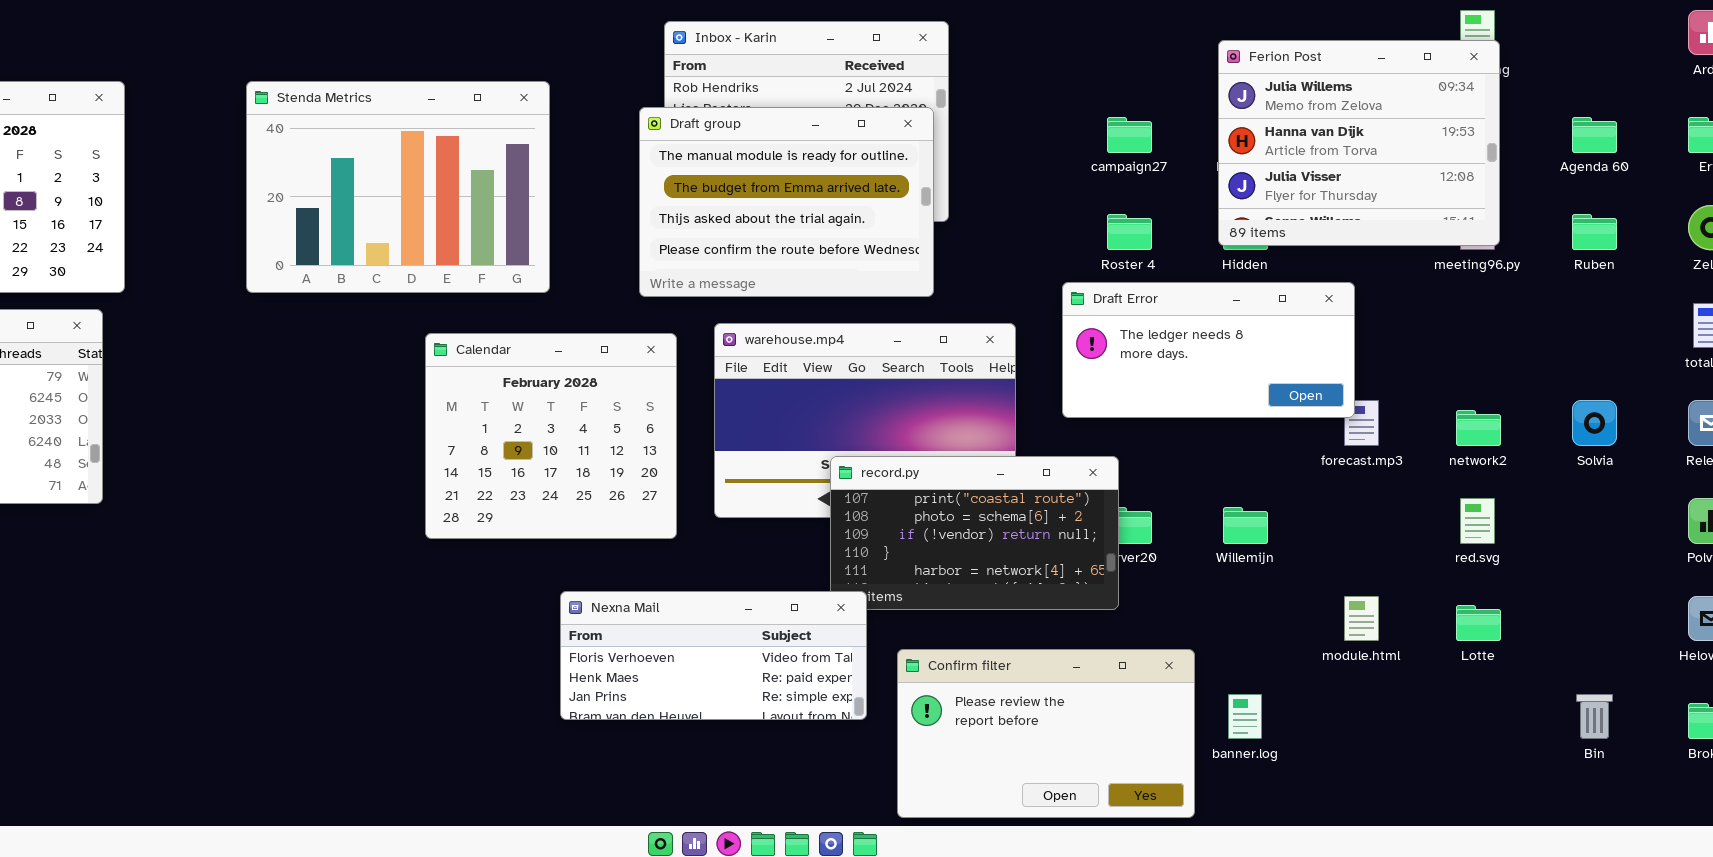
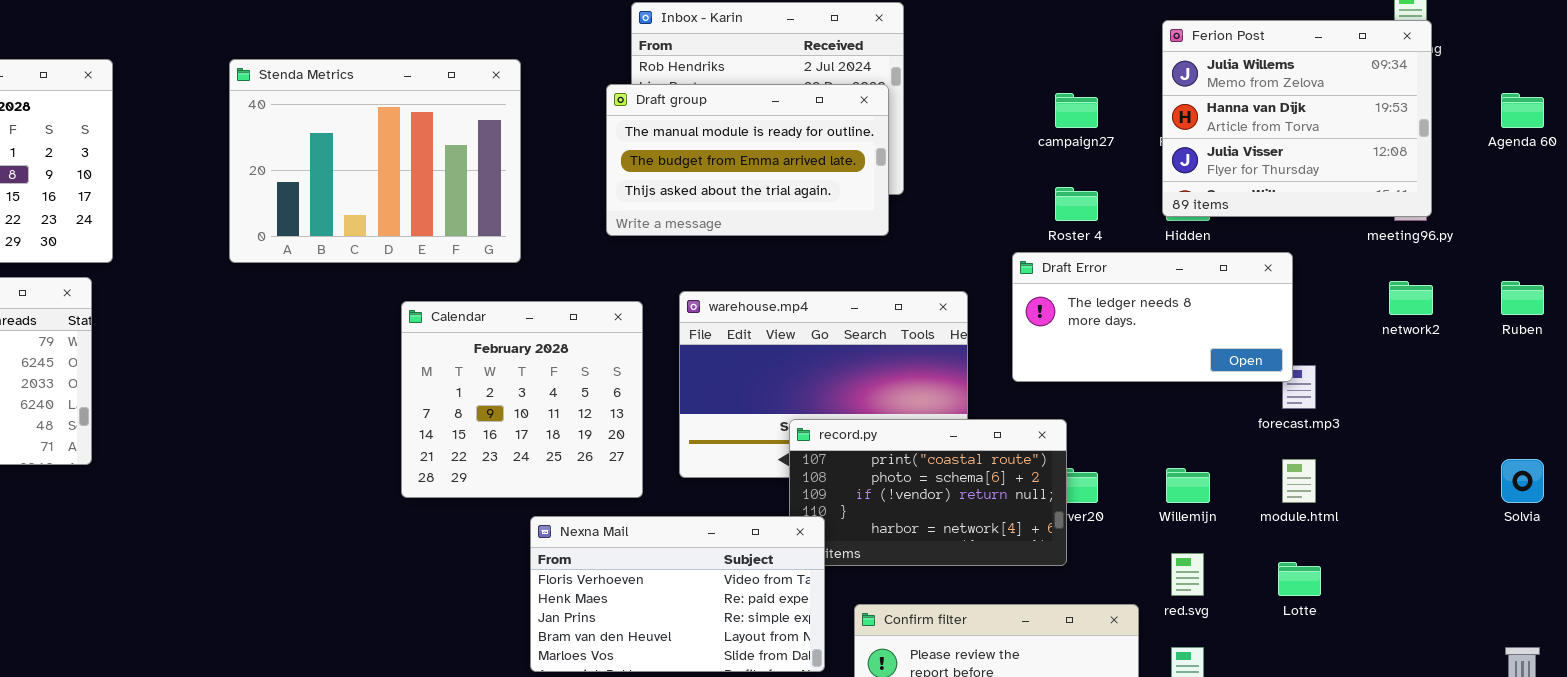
Draft group: [639,107,934,297] -> [606,84,889,236], resized
Ruben: [1572,214,1617,250] -> [1501,281,1544,315], moved
Solvia: [1572,400,1617,446] -> [1501,459,1544,503], moved
network2: [1456,410,1501,446] -> [1389,281,1433,315], moved
red.svg: [1460,498,1495,544] -> [1171,553,1204,596], moved
Nexna Mail: [560,591,867,720] -> [530,516,825,672], resized
module.html: [1344,596,1379,641] -> [1282,459,1316,503], moved
Lotte: [1456,605,1501,641] -> [1278,562,1321,596], moved

